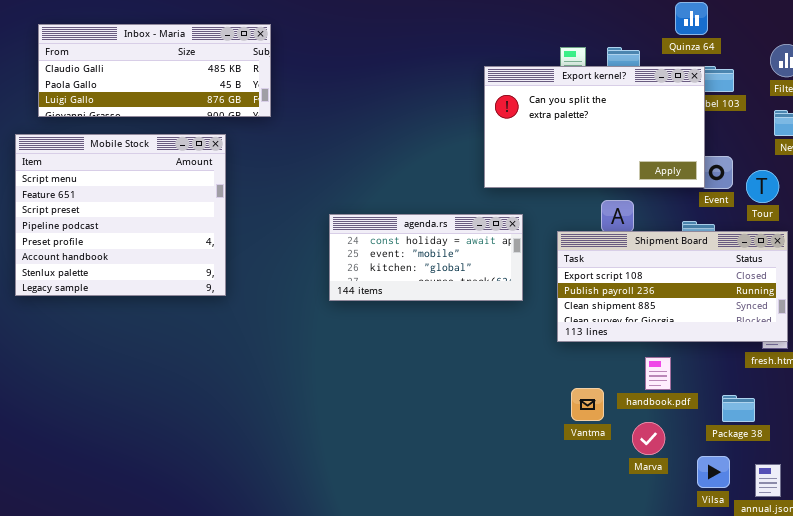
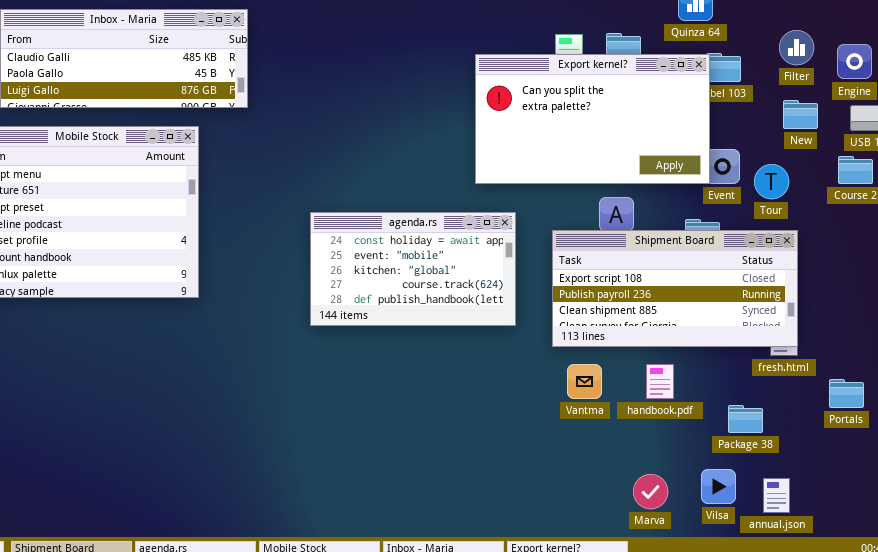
agenda.rs: [329,214,523,301] -> [310,212,516,326], resized
Vantma: [571,388,604,421] -> [567,364,602,399], moved
Marva: [632,422,665,455] -> [633,474,668,509], moved

